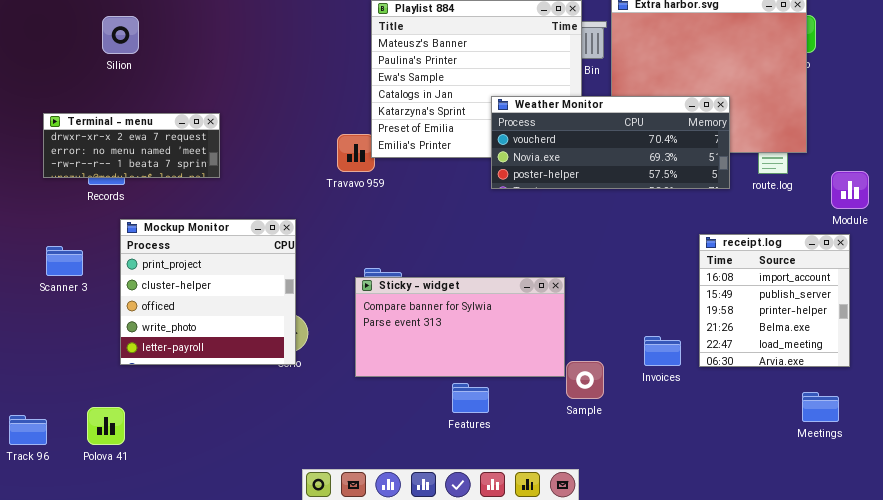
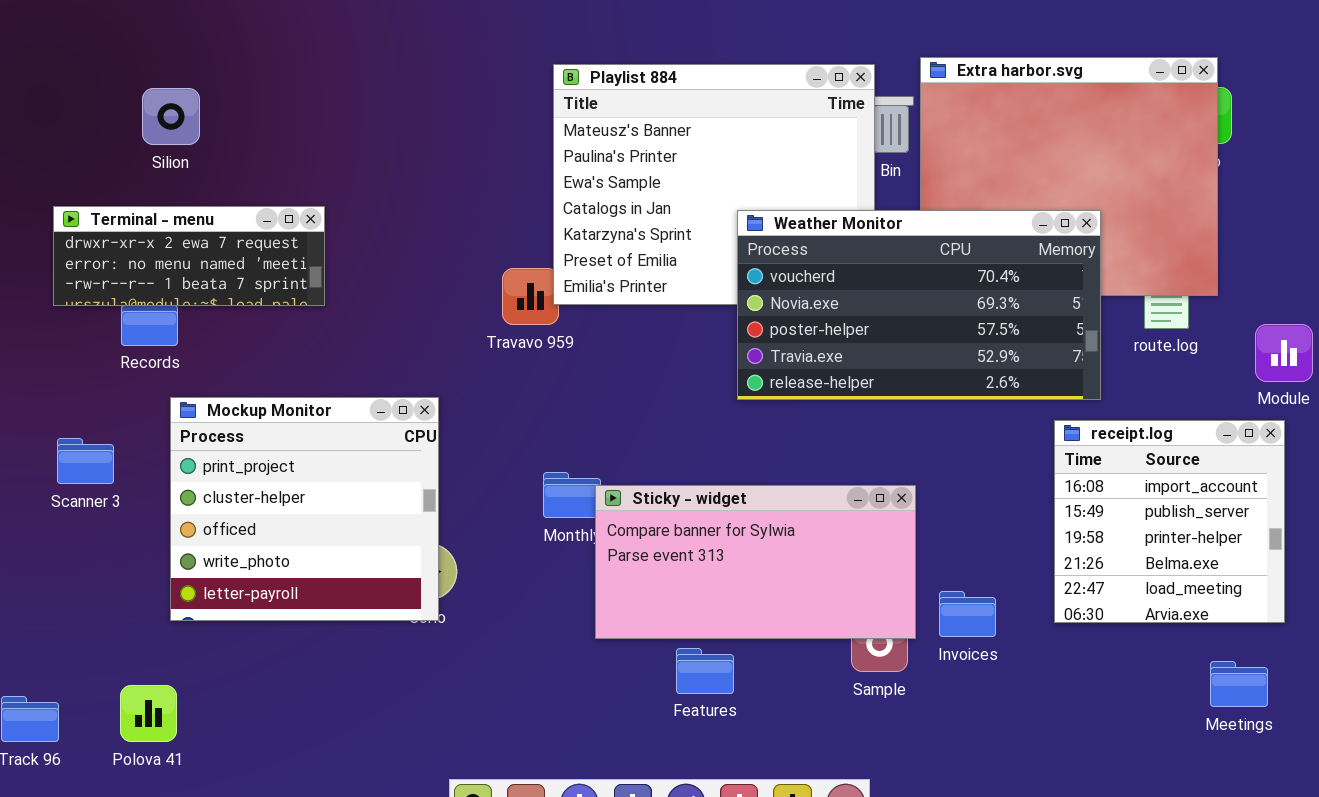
Weather Monitor: [491,96,730,189] -> [737,210,1101,400], resized
Terminal - menu: [43,113,220,178] -> [53,206,325,306], moved
Sticky - widget: [355,277,565,377] -> [595,485,916,639], moved
Invoices: [644,336,681,366] -> [939,591,996,637], moved

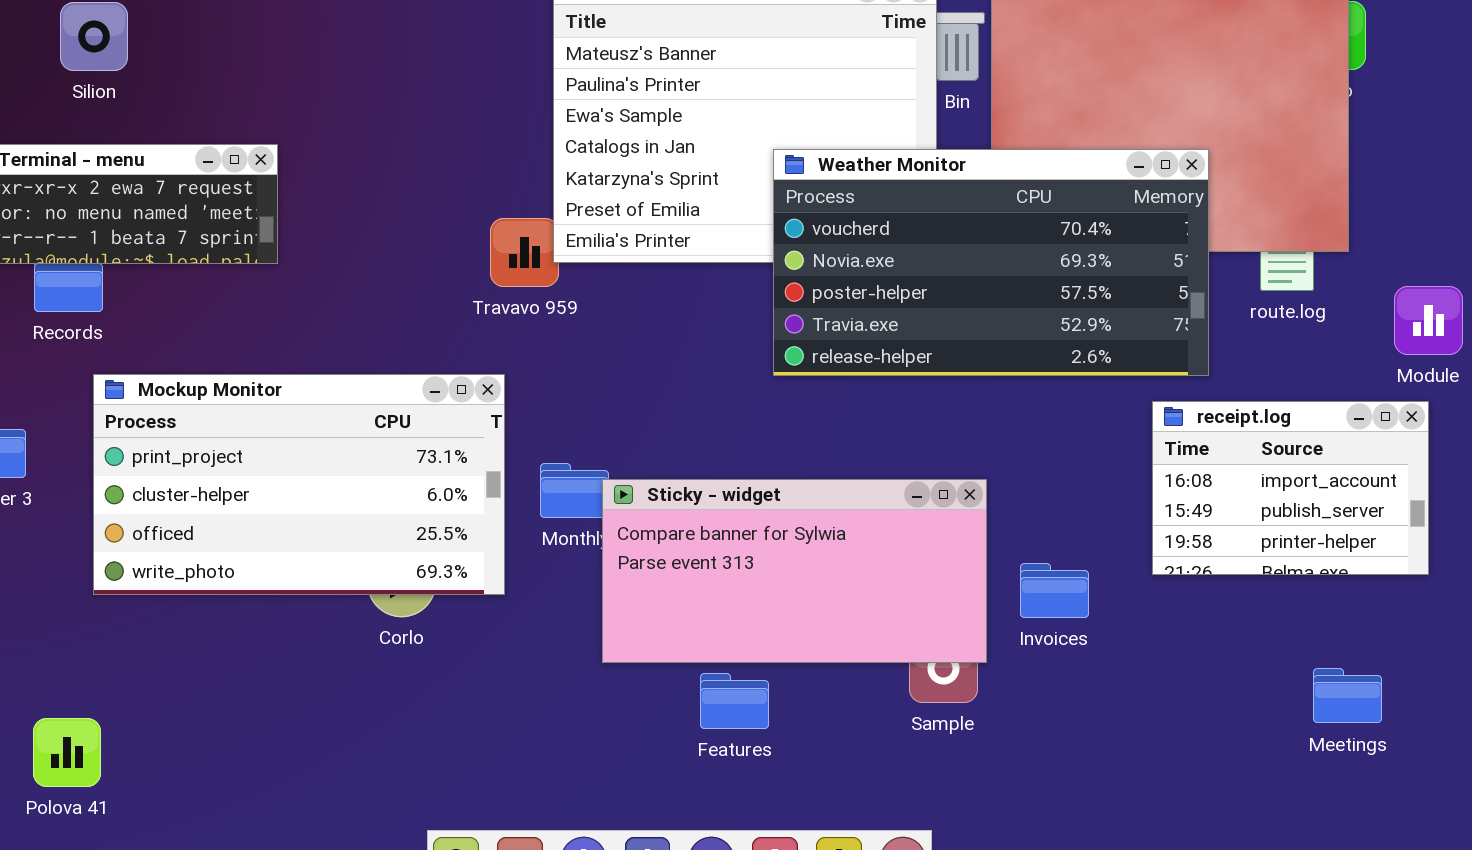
Mockup Monitor: [170,397,439,621] -> [93,374,505,595], resized
receipt.log: [1054,420,1285,623] -> [1152,401,1429,575], resized
Invoices: [939,591,996,637] -> [1020,563,1089,618], moved
Meetings: [1210,661,1268,707] -> [1313,668,1382,723], moved

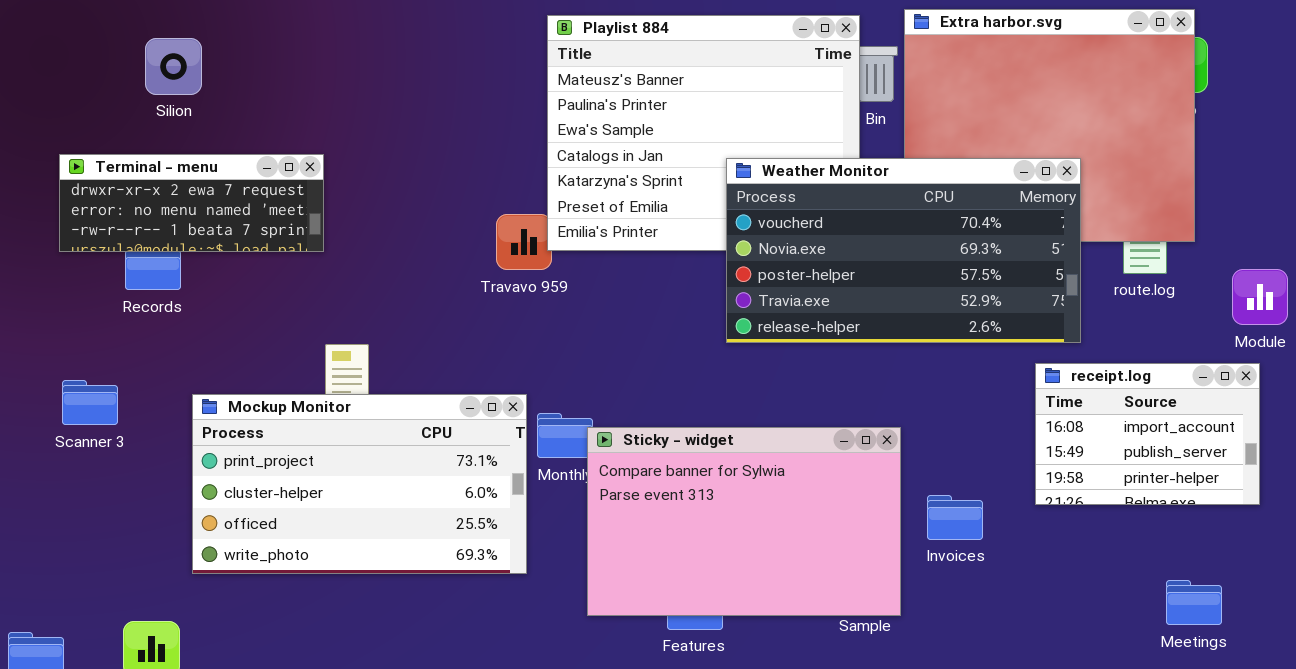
Mockup Monitor: [93,374,505,595] -> [192,394,527,574], moved
Sticky - widget: [602,479,987,663] -> [587,427,901,616], resized

